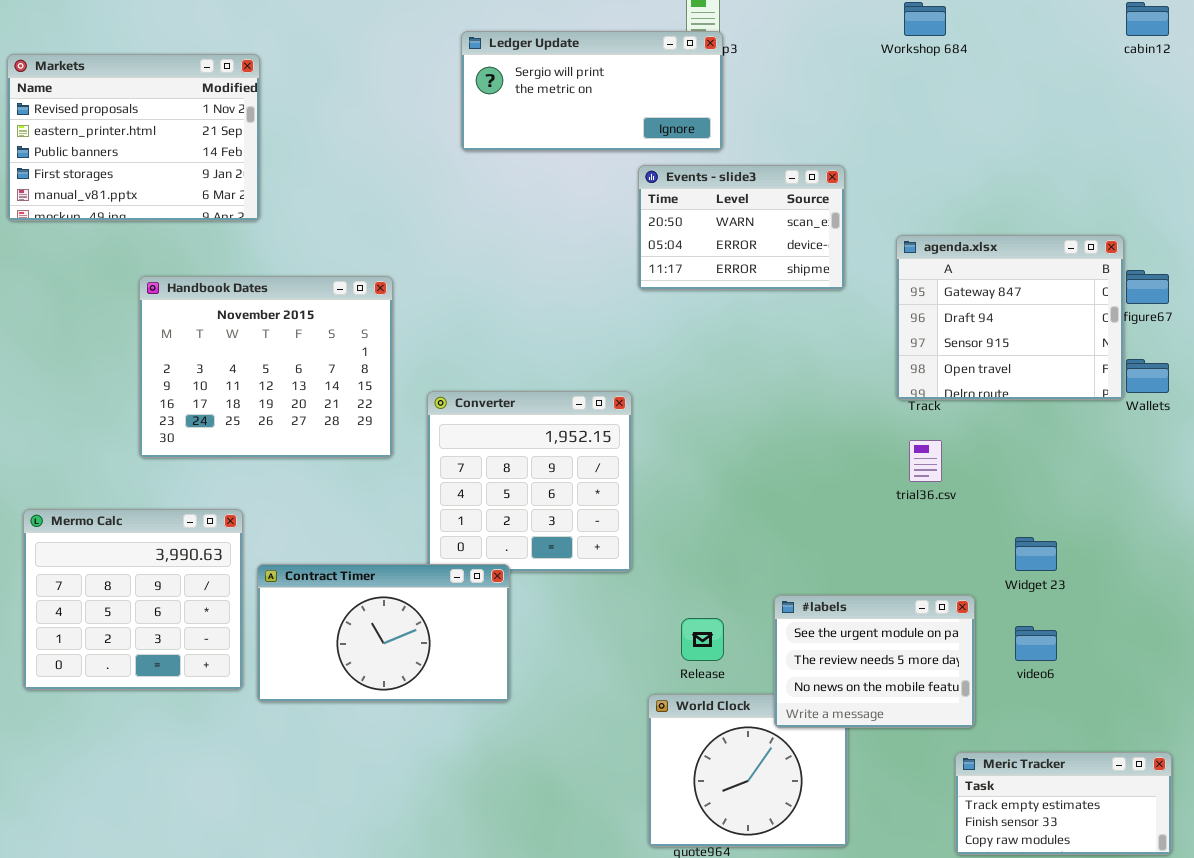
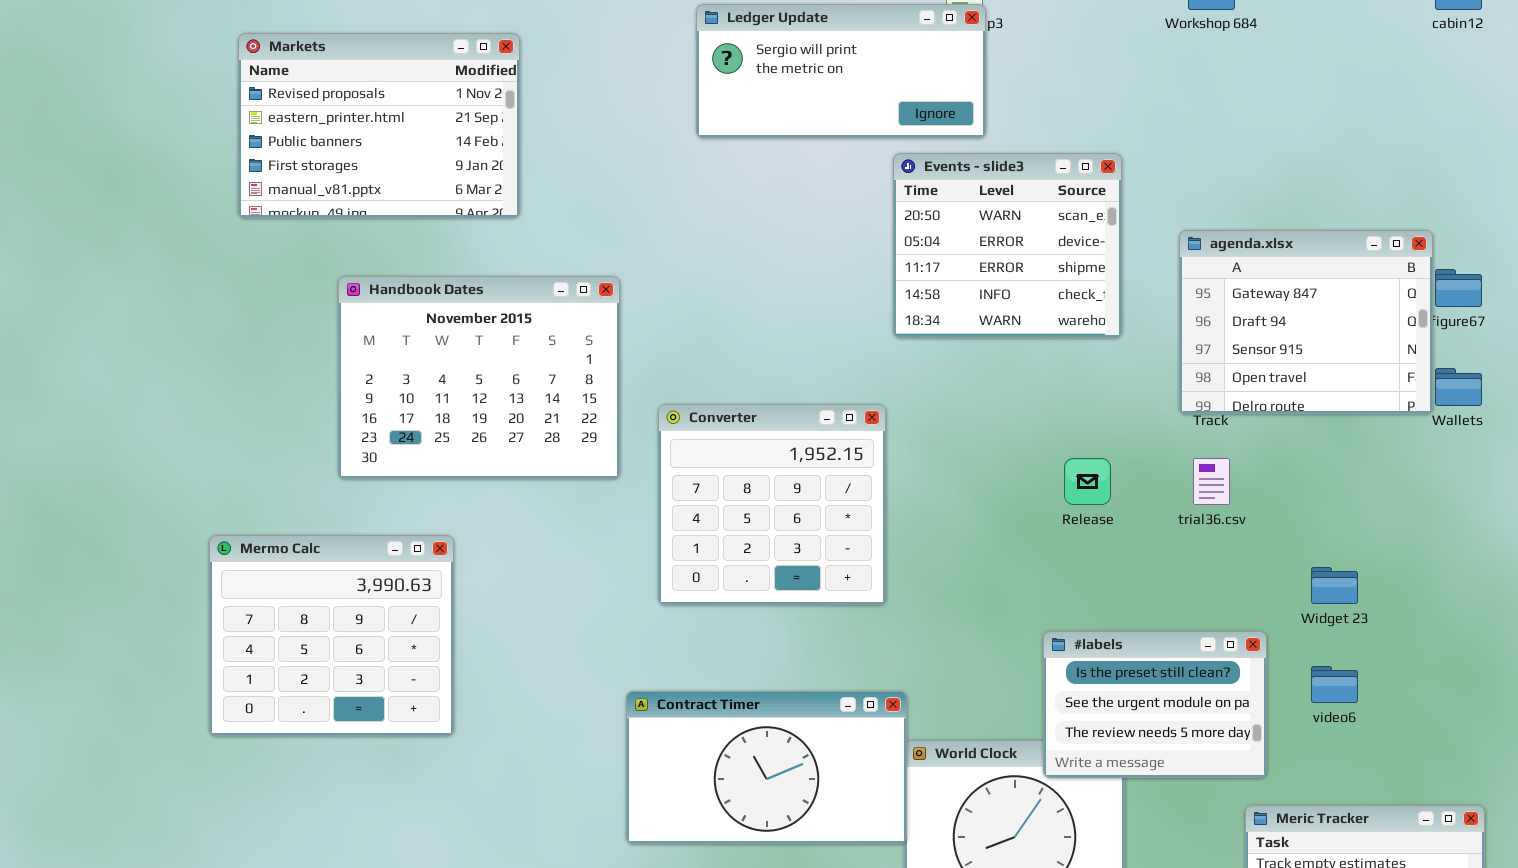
Markets: [7,54,260,221] -> [238,33,520,218], moved
Events - slide3: [638,165,845,290] -> [893,153,1122,338], resized
Contract Timer: [257,564,510,702] -> [626,691,907,844], moved
#labels: [774,595,975,728] -> [1043,631,1267,778], scrolled up 1 row
Release: [681,618,724,661] -> [1064,458,1111,505], moved

